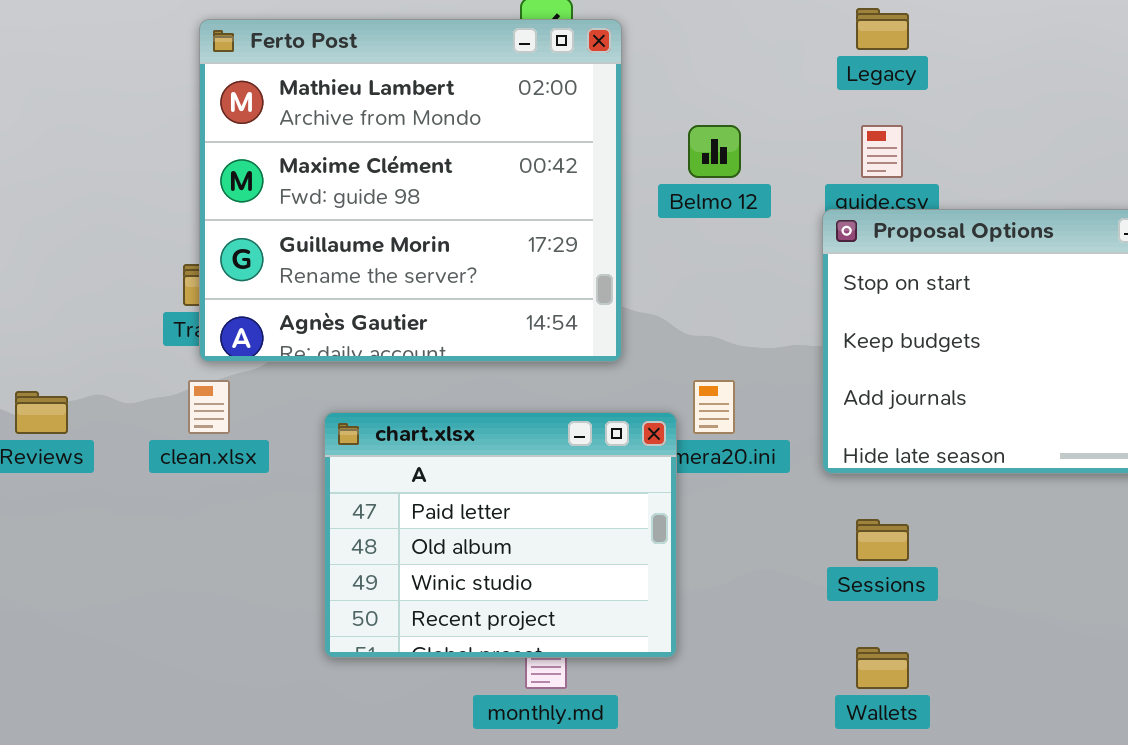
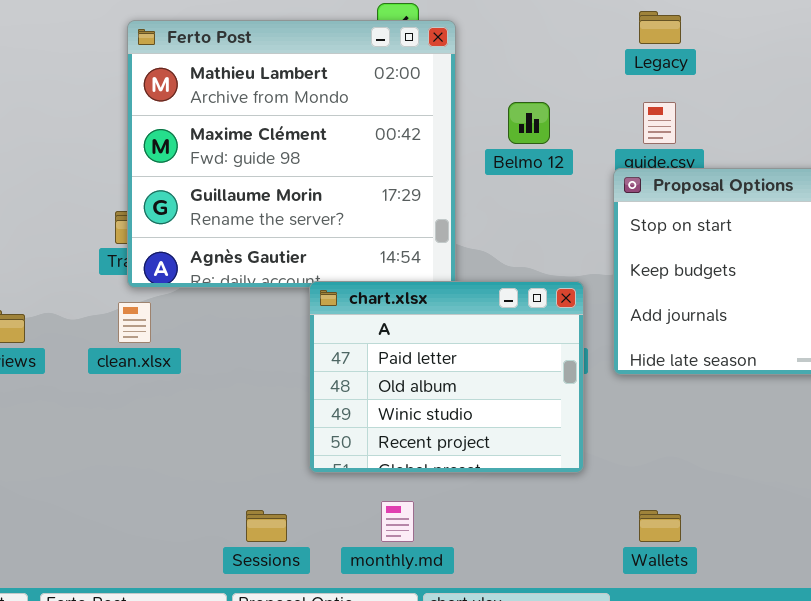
chart.xlsx: [324,412,677,658] -> [309,281,584,473], moved
Sessions: [856,519,909,561] -> [246,510,287,542], moved

